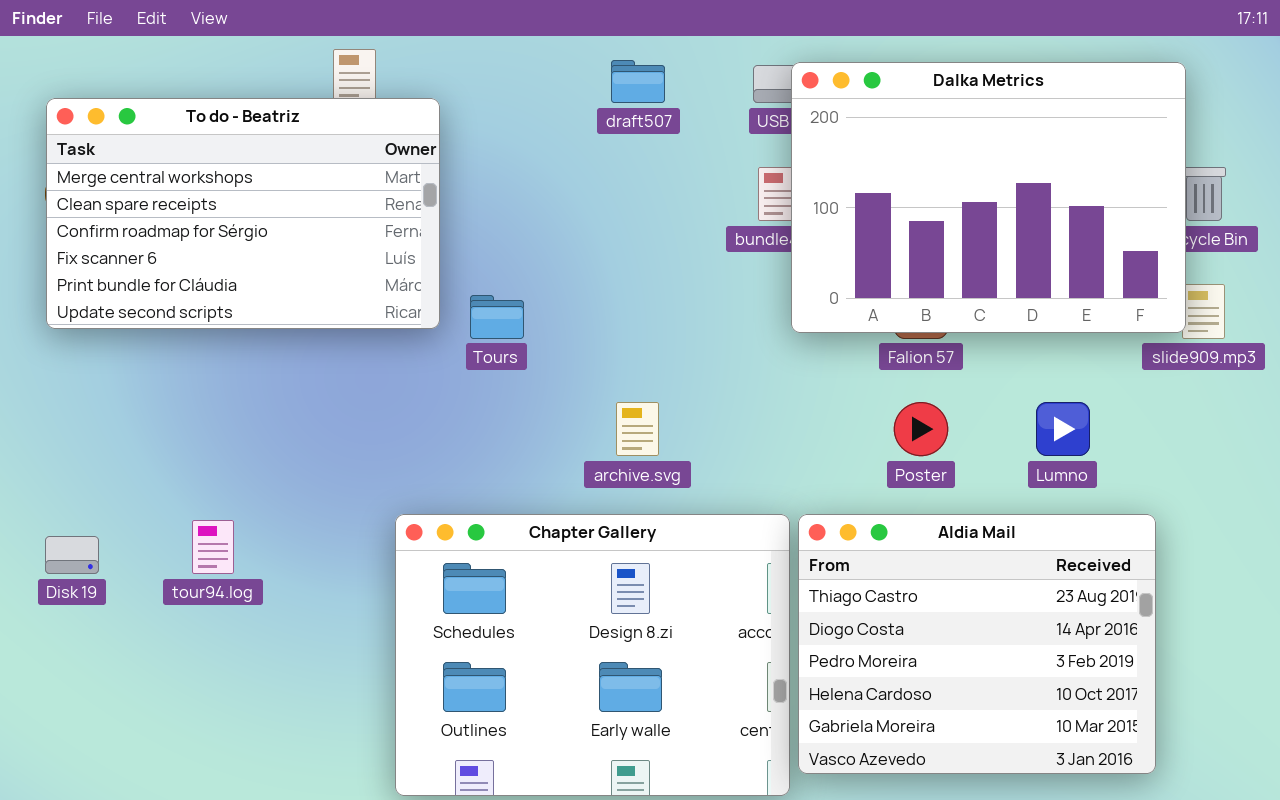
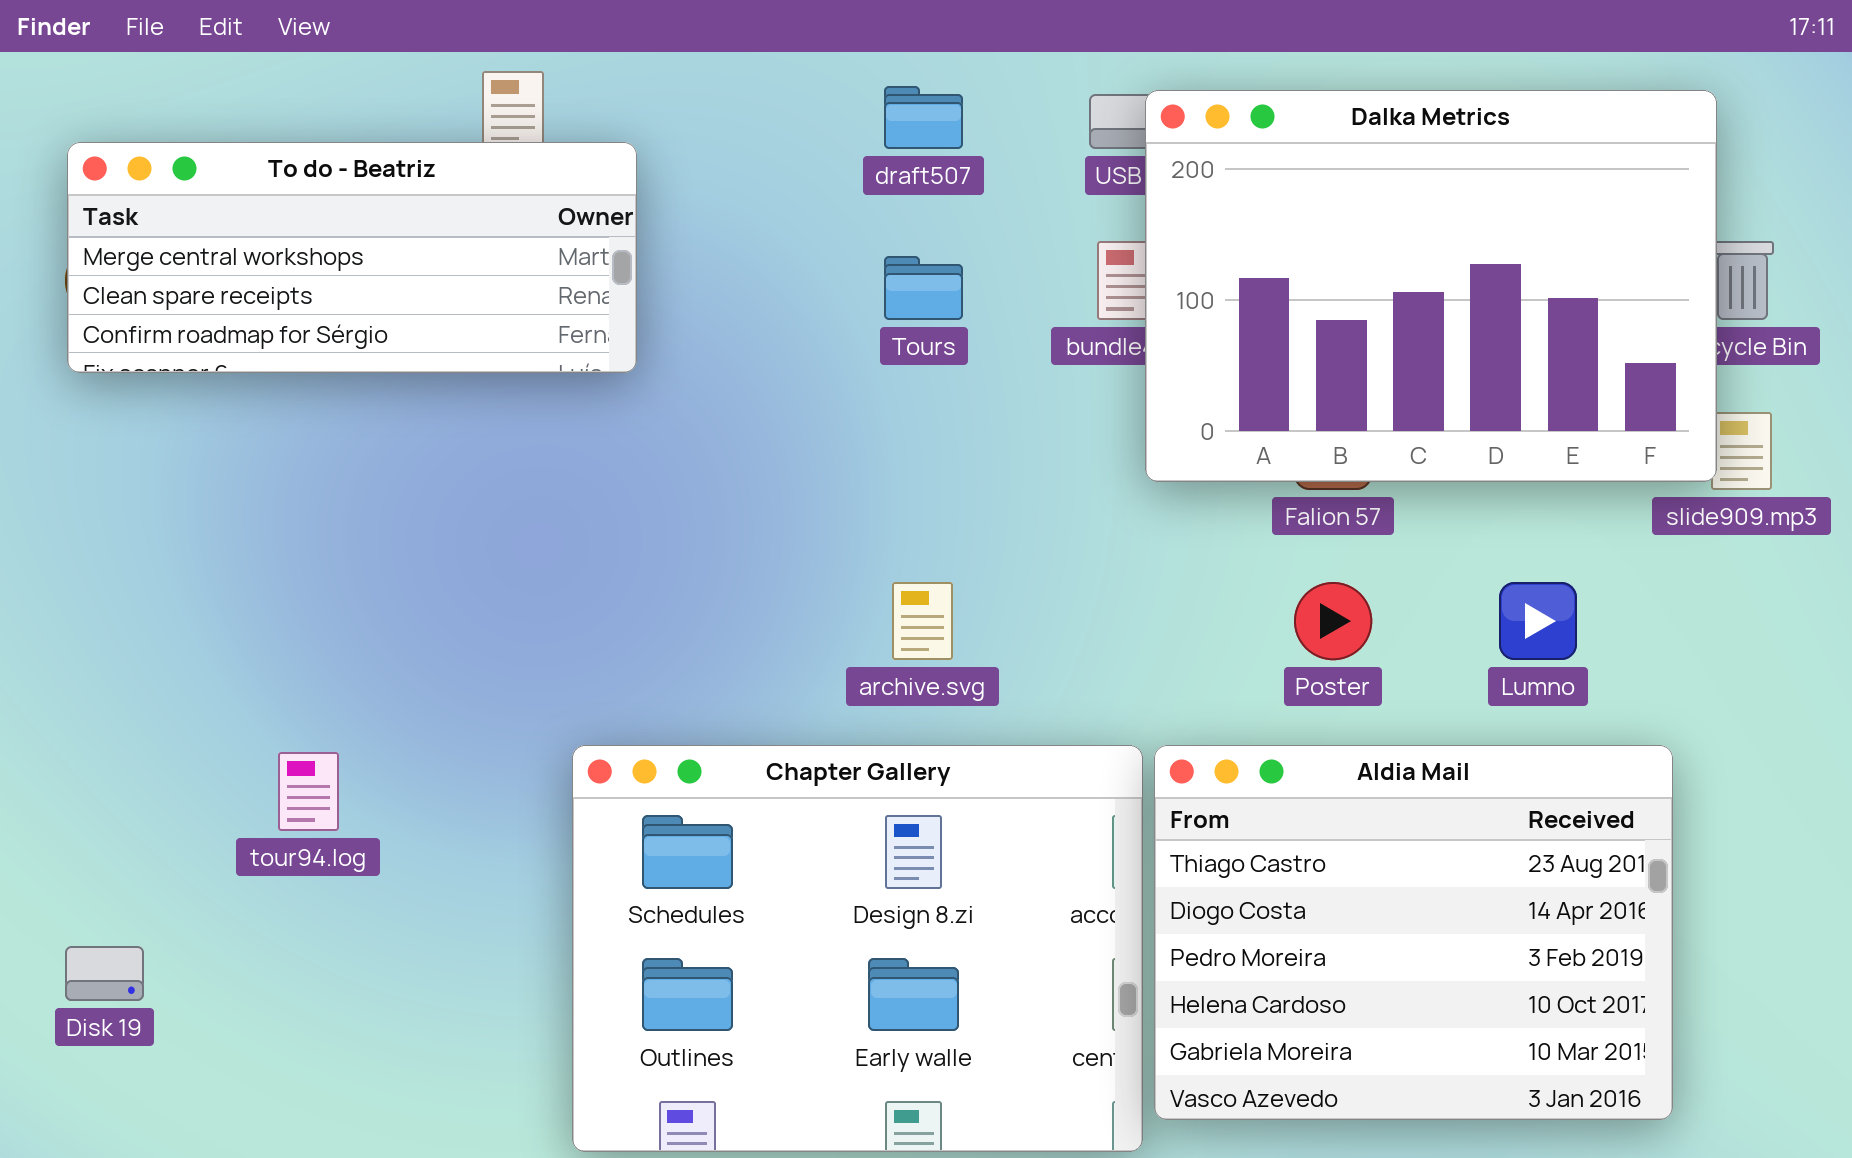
To do - Beatriz: [46,98,440,329] -> [67,142,637,373], resized
Tours: [470,295,524,339] -> [884,256,963,320], moved
Disk 19: [45,536,99,574] -> [65,946,144,1001], moved

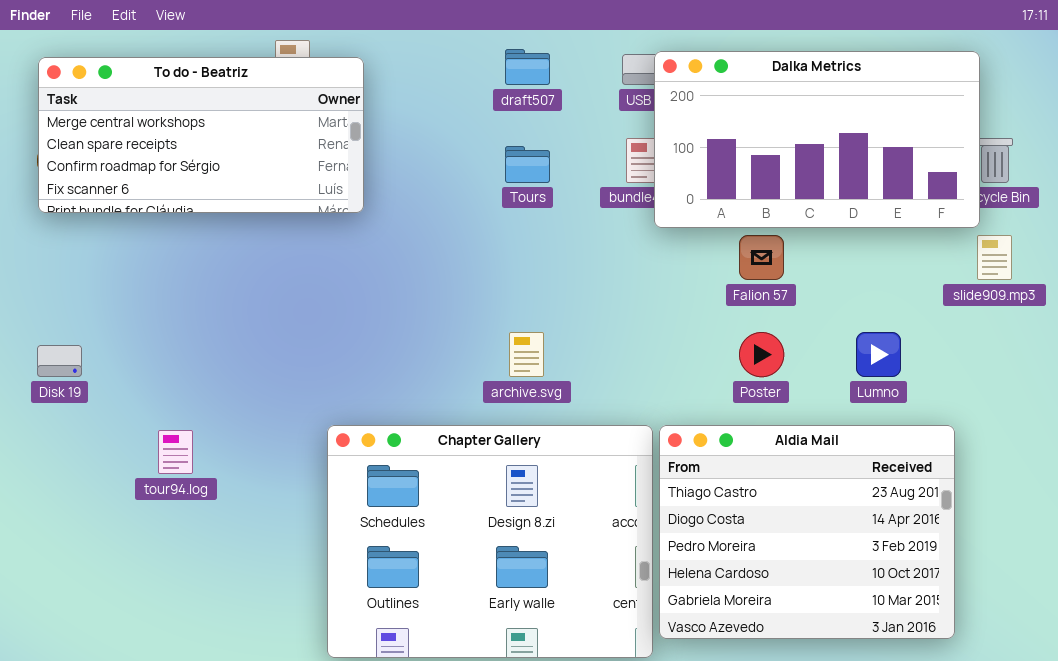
Dalka Metrics: [1145,90,1717,482] -> [654,51,980,228], resized
To do - Beatriz: [67,142,637,373] -> [38,57,364,213], resized
Disk 19: [65,946,144,1001] -> [37,345,82,377], moved

